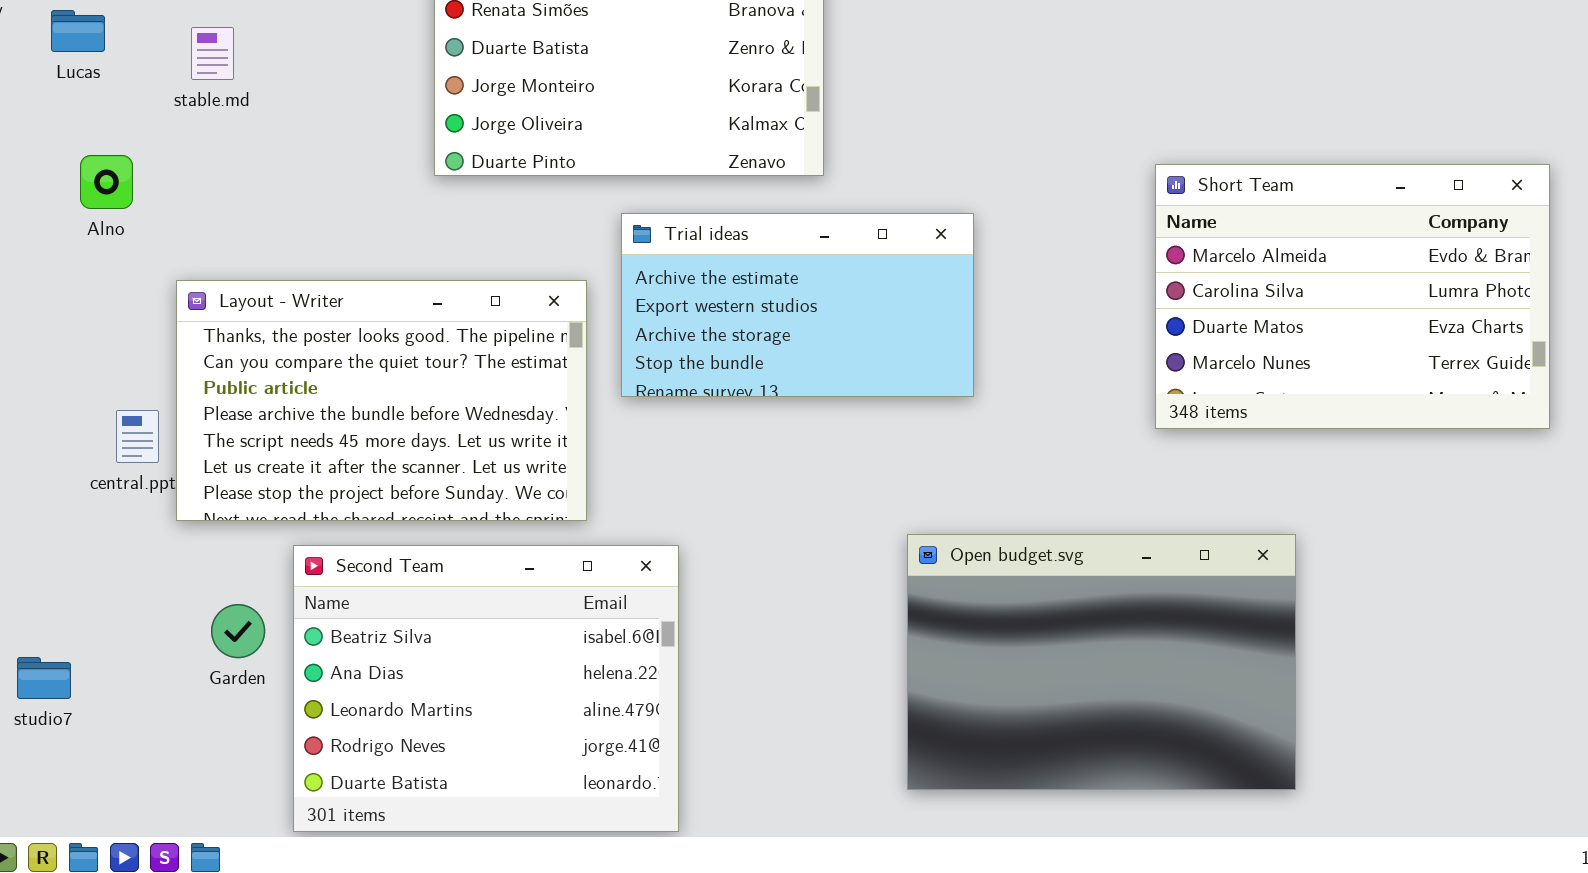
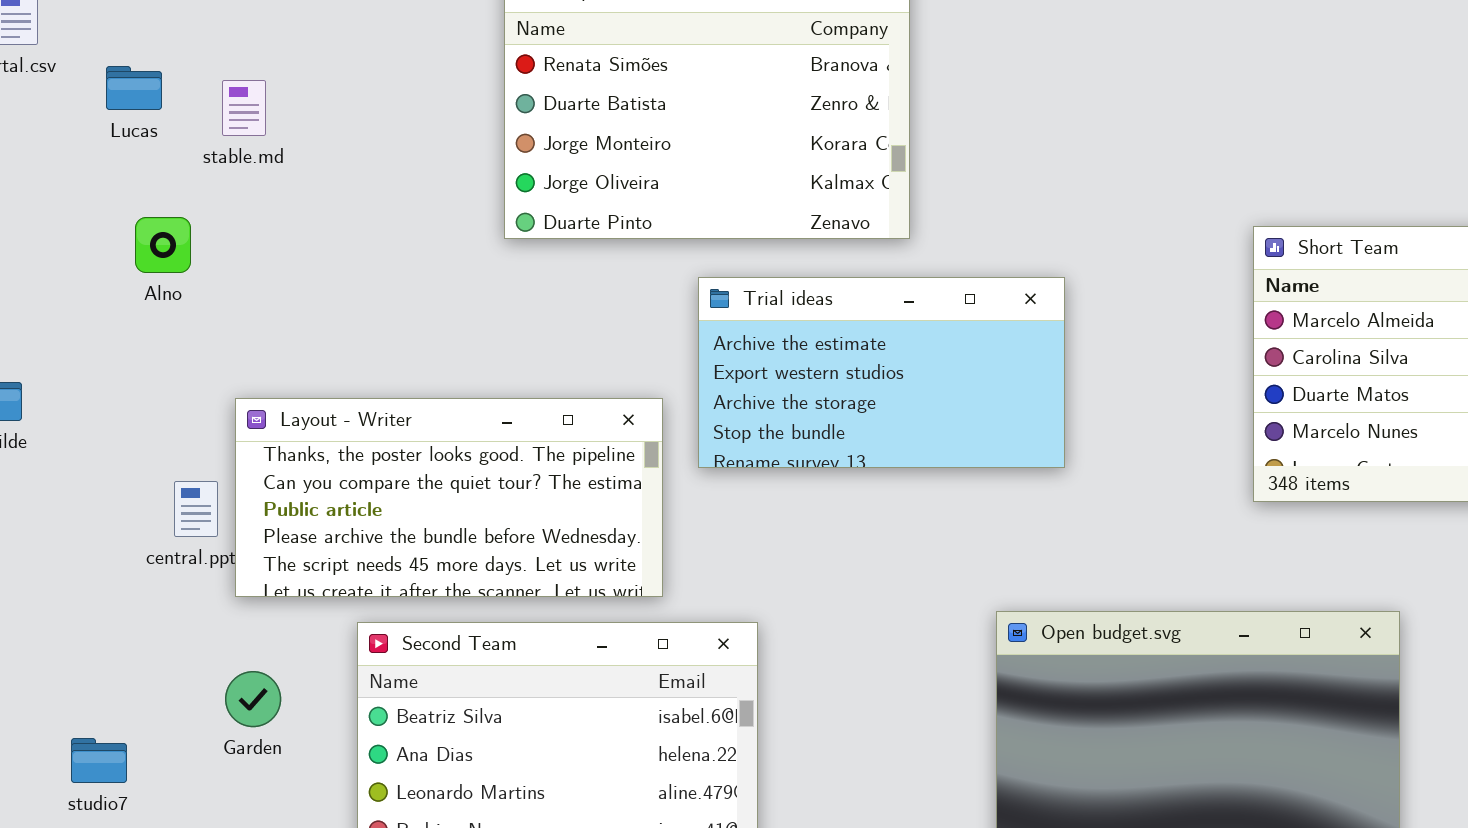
stable.md: [191,27,234,80] -> [222,80,266,136], moved
Layout - Writer: [176,280,587,521] -> [235,398,663,597], resized
Garden: [211,604,265,658] -> [225,671,281,727], moved

